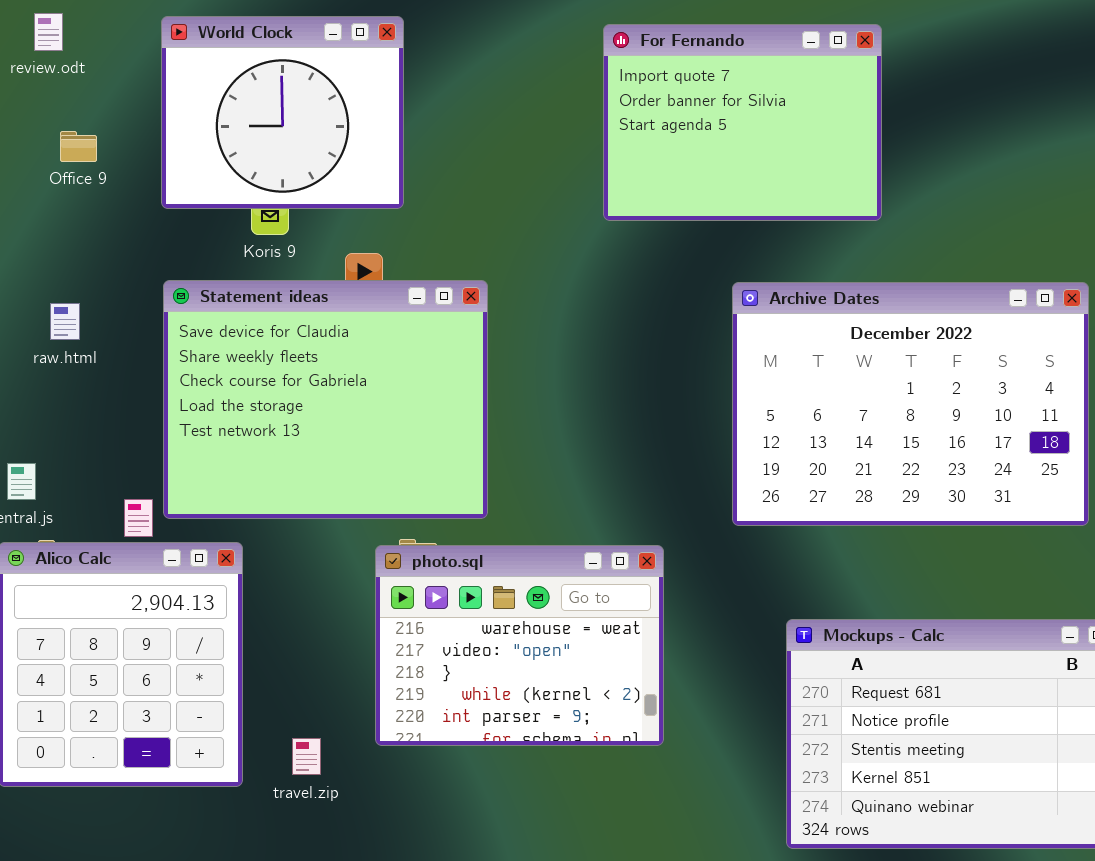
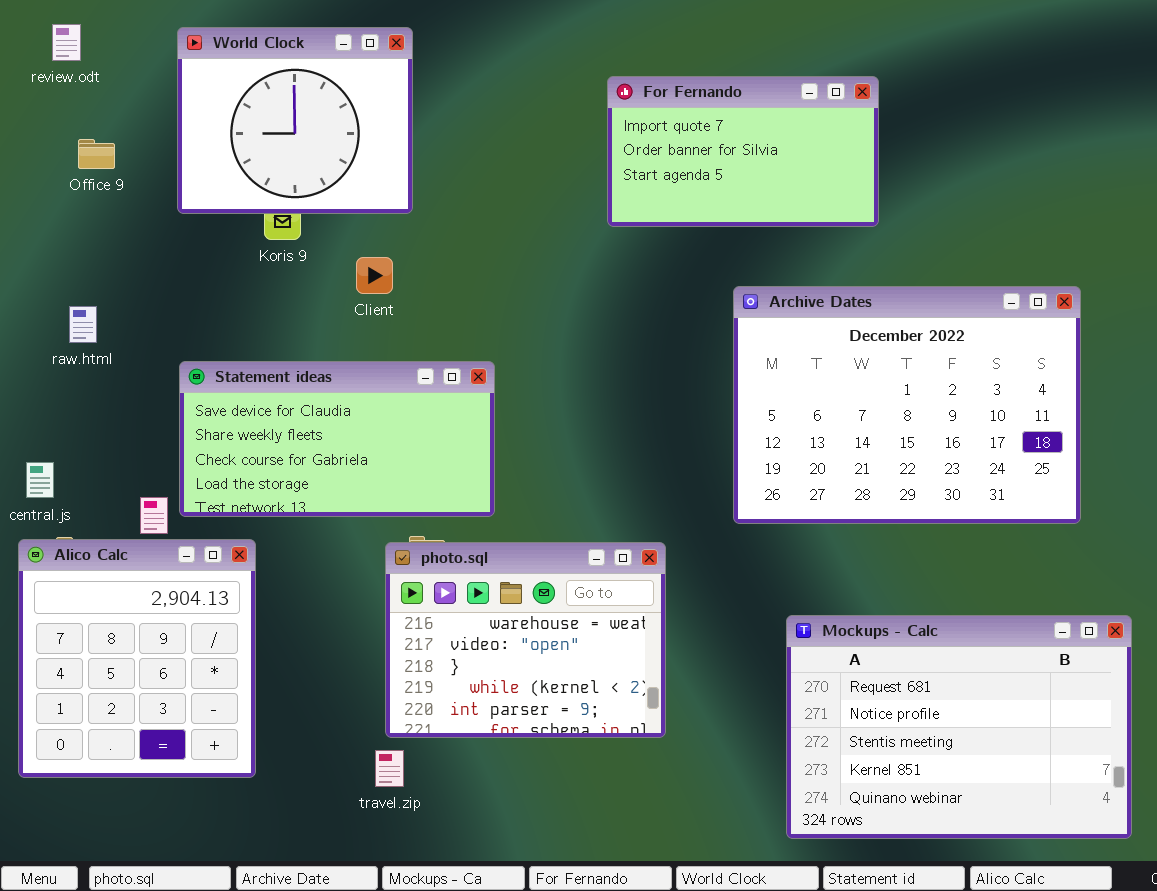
For Fernando: [603,24,882,221] -> [607,76,879,227], resized
Statement ideas: [163,280,488,519] -> [179,361,495,517], resized
travel.zip: [292,738,321,775] -> [375,750,404,787], moved

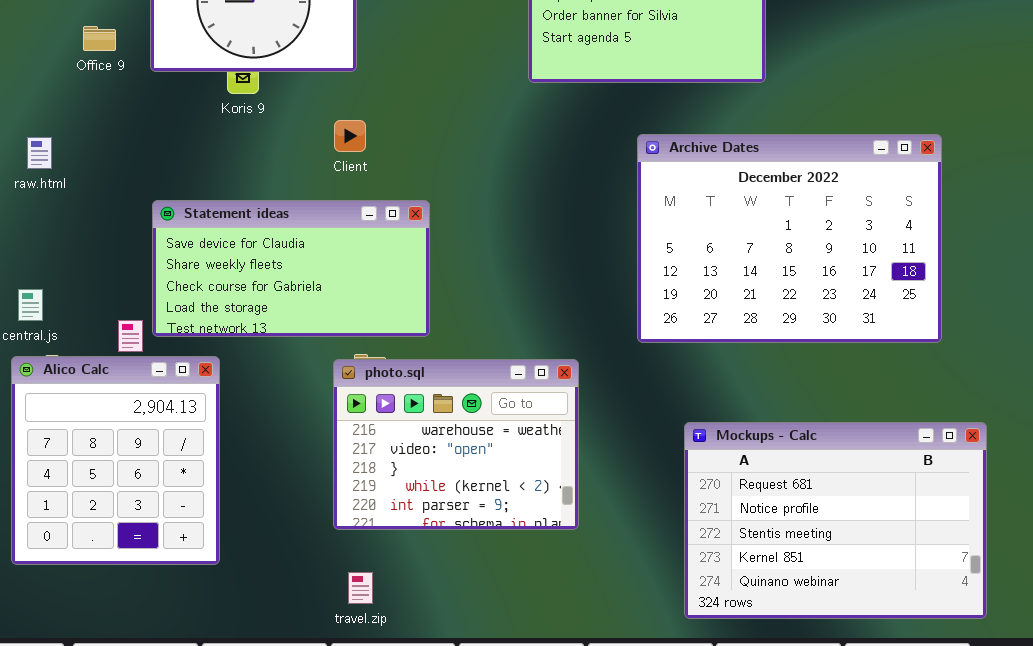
Office 9: [78,139,115,169] -> [83,26,116,51], moved
Client: [356,257,393,294] -> [334,120,366,152], moved
raw.html: [69,306,97,343] -> [27,137,52,169], moved
travel.zip: [375,750,404,787] -> [348,572,373,604], moved

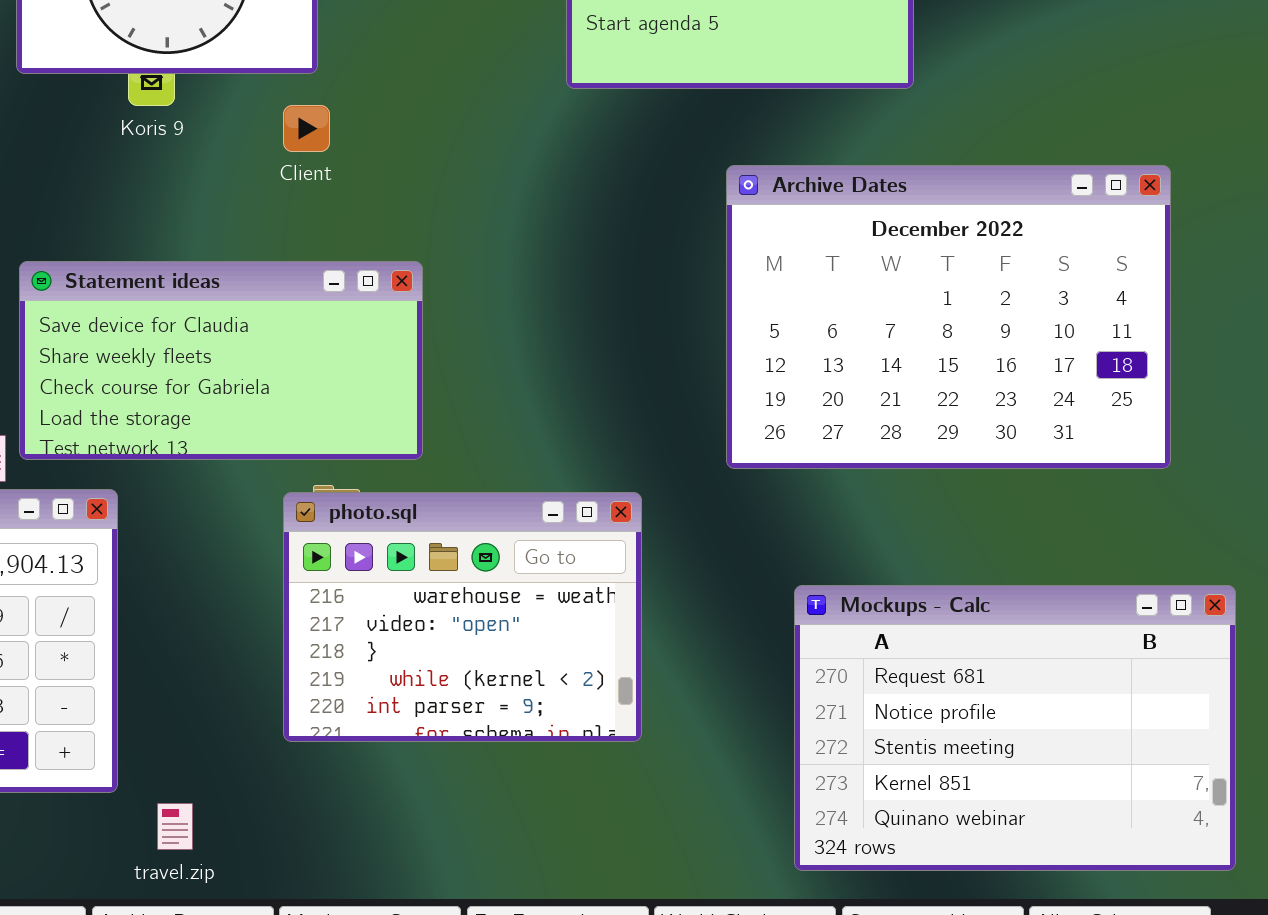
Client: [334,120,366,152] -> [283,105,330,152], moved
travel.zip: [348,572,373,604] -> [157,803,193,850], moved

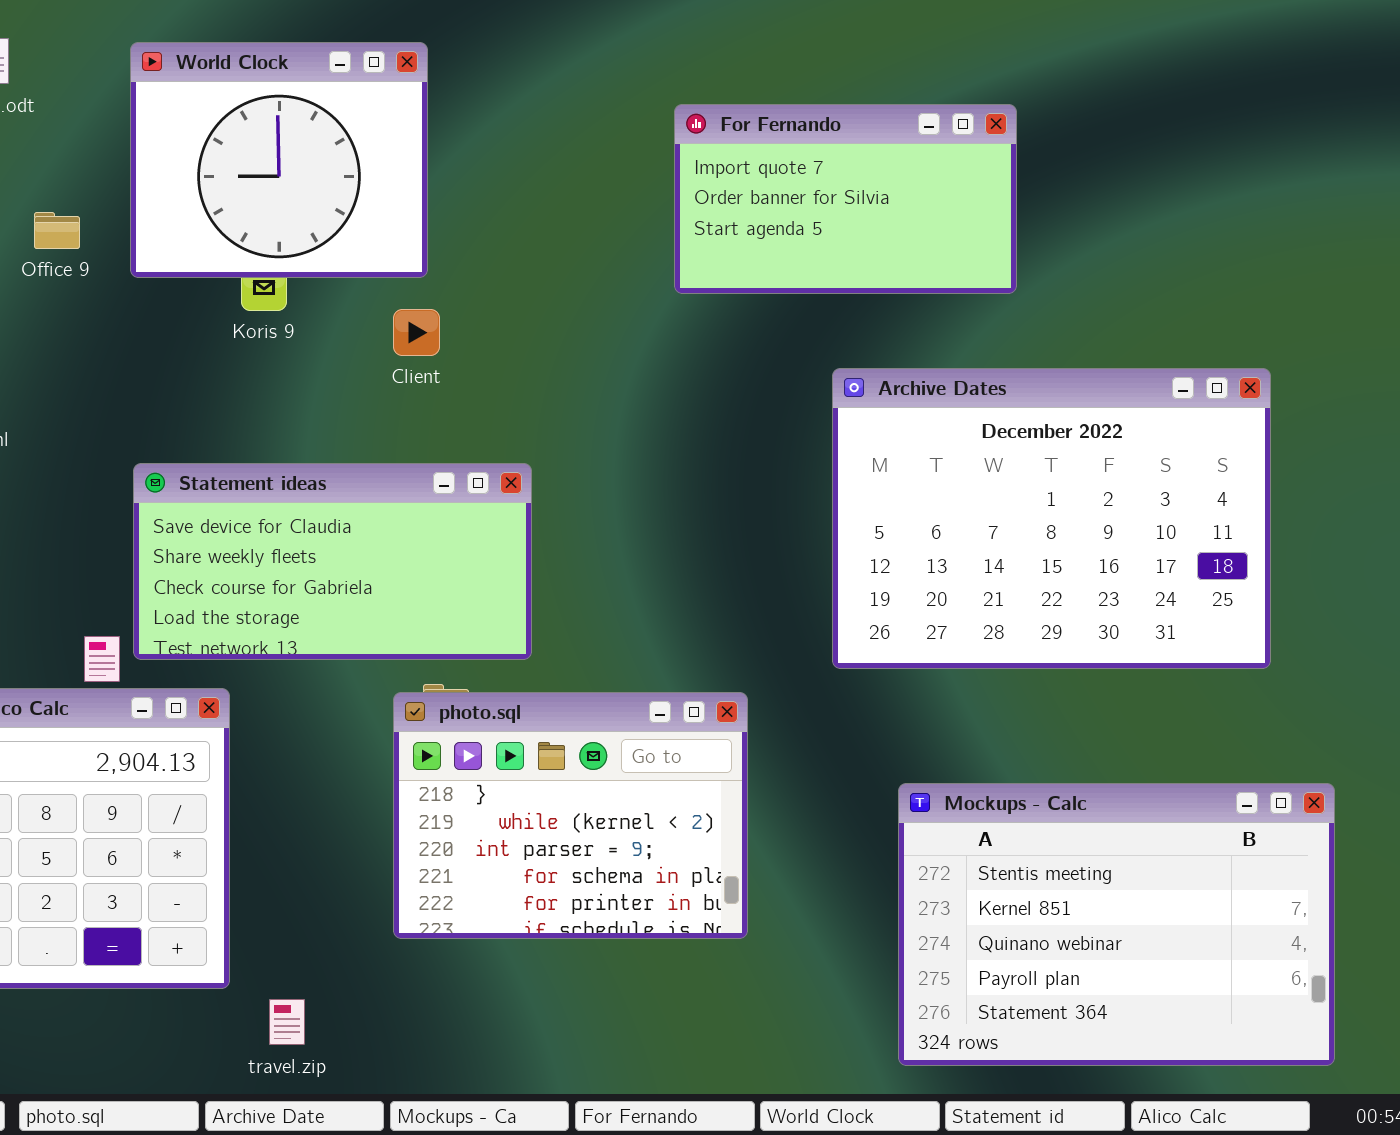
photo.sql: [283,492,642,742] -> [393,692,748,939], scrolled down 2 rows
Mockups - Calc: [794,585,1236,871] -> [898,783,1335,1066], scrolled down 2 rows

